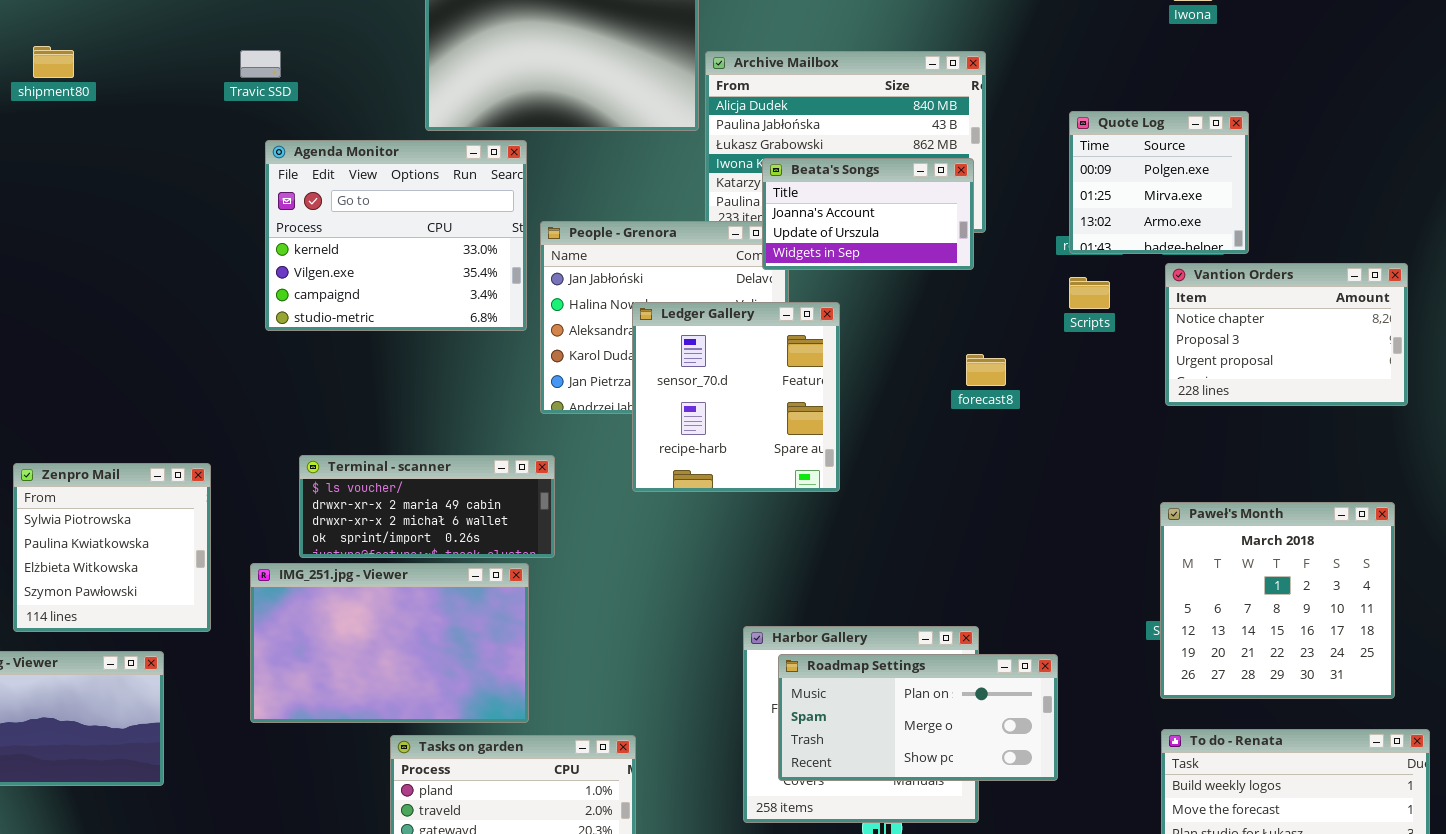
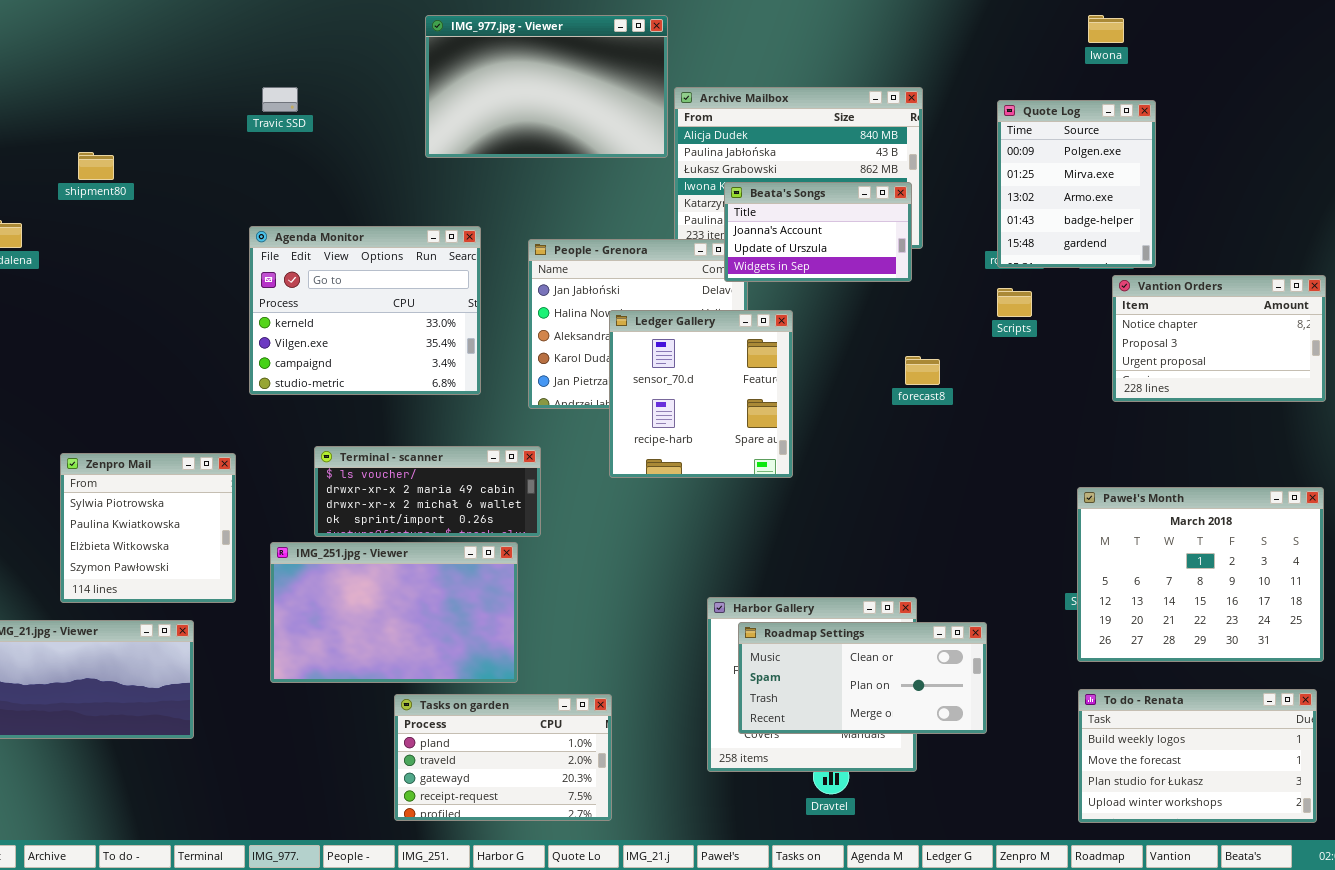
shipment80: [33,46,74,78] -> [78,152,114,180], moved
Quote Log: [1069,111,1249,254] -> [997,100,1156,268], resized
Agenda Monitor: [265,140,527,331] -> [249,226,481,395], moved
Vantion Orders: [1165,263,1408,406] -> [1112,275,1326,402], moved
Paweł's Month: [1160,502,1395,699] -> [1077,487,1324,662], resized
Roadmap Settings: [778,654,1058,781] -> [738,622,987,734], scrolled up 1 row

